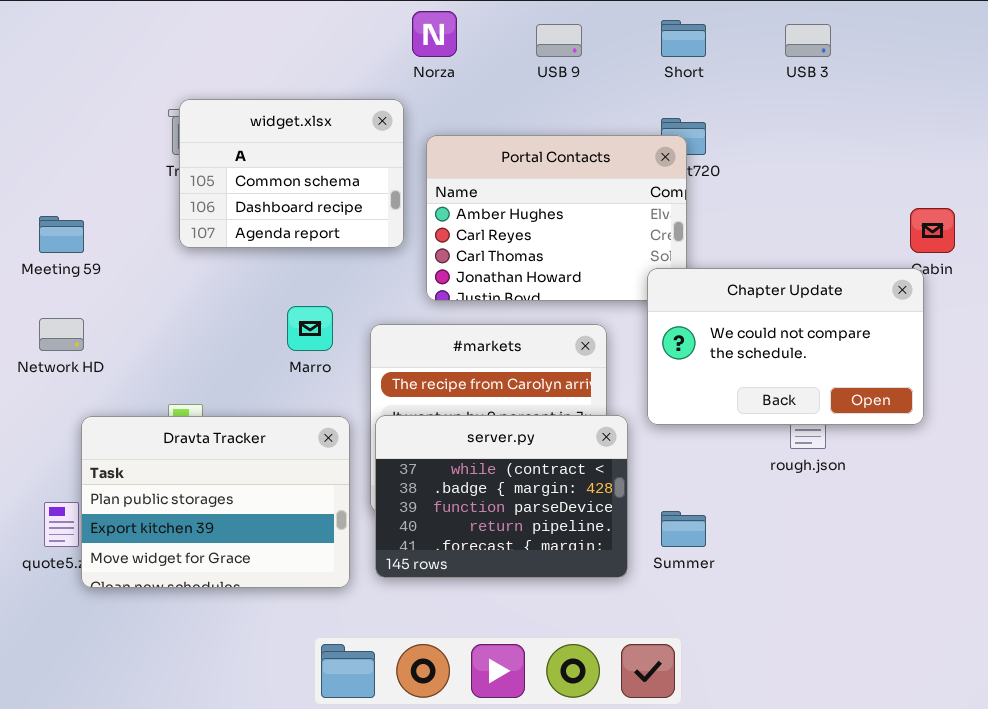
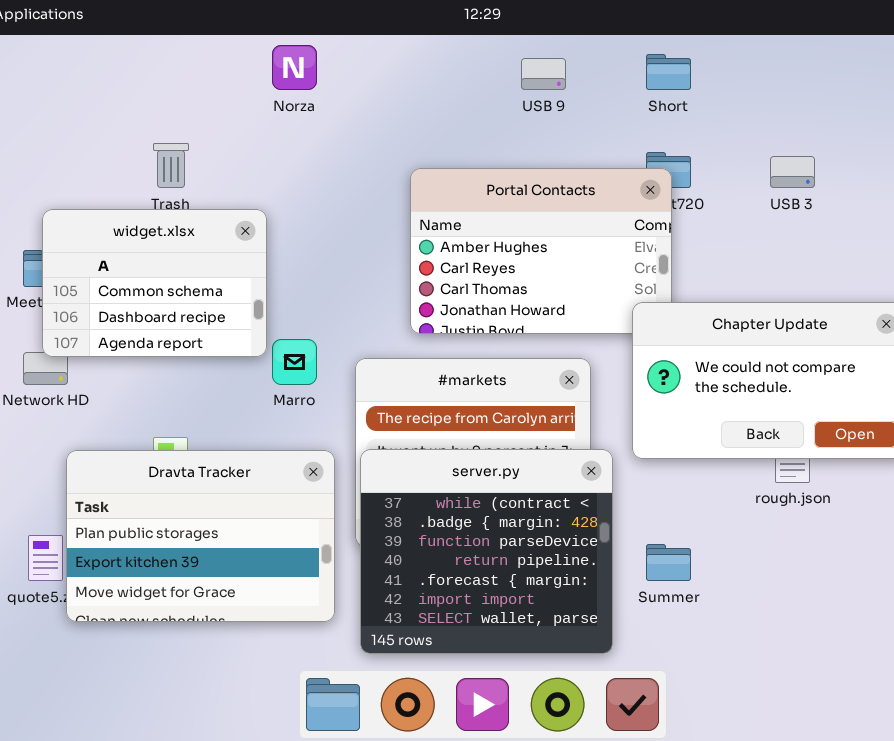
Norza: [412,11,457,57] -> [272,45,317,90], moved
USB 3: [785,24,831,57] -> [770,156,815,188], moved
widget.xlsx: [179,99,404,248] -> [42,209,267,357], moved
server.py: [375,415,628,578] -> [360,449,613,654], resized

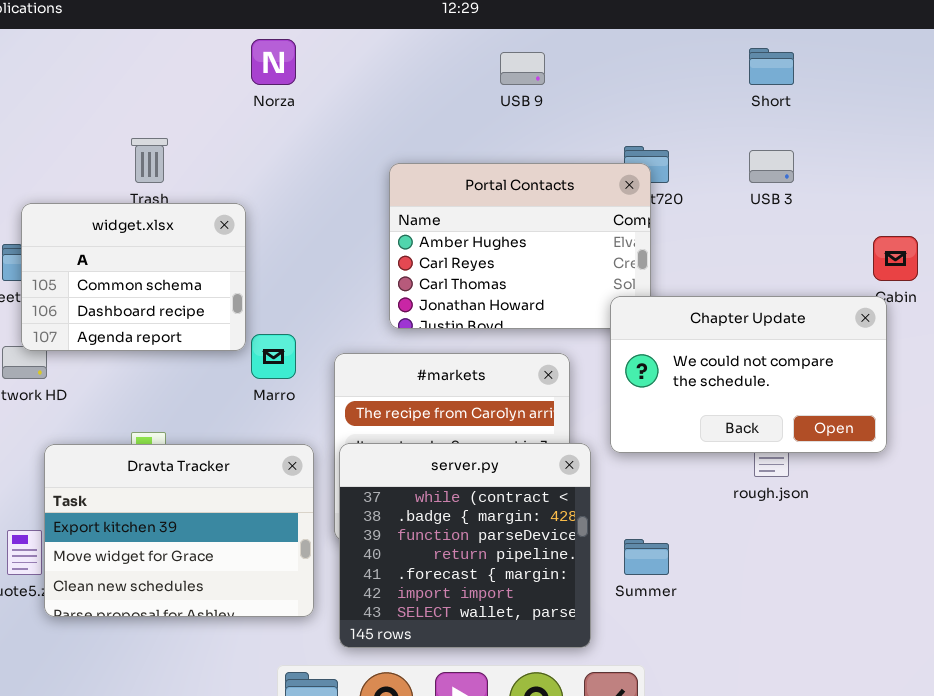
Short: [646,54,691,90] -> [749,48,794,85], moved
Dravta Tracker: [66,450,335,622] -> [44,444,314,617], scrolled down 1 row

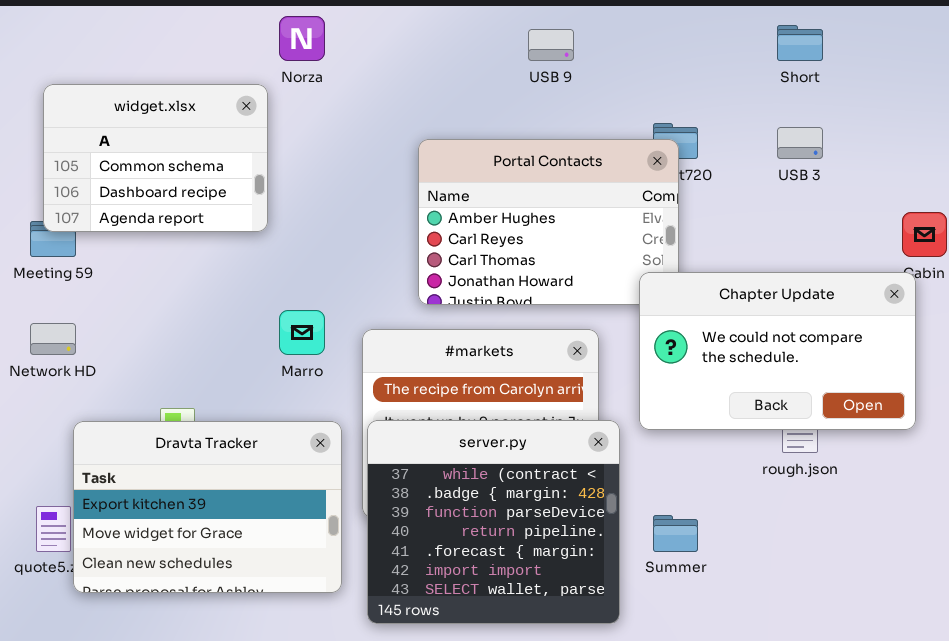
widget.xlsx: [21,203,246,351] -> [43,84,268,232], moved

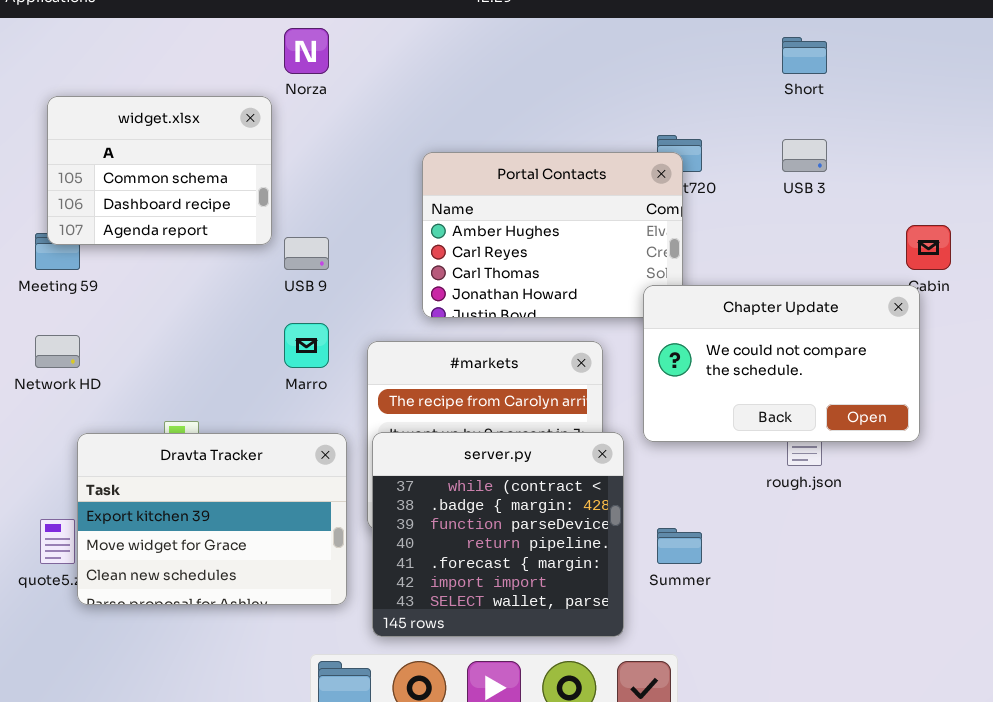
USB 9: [528,29,574,61] -> [284,237,329,270], moved

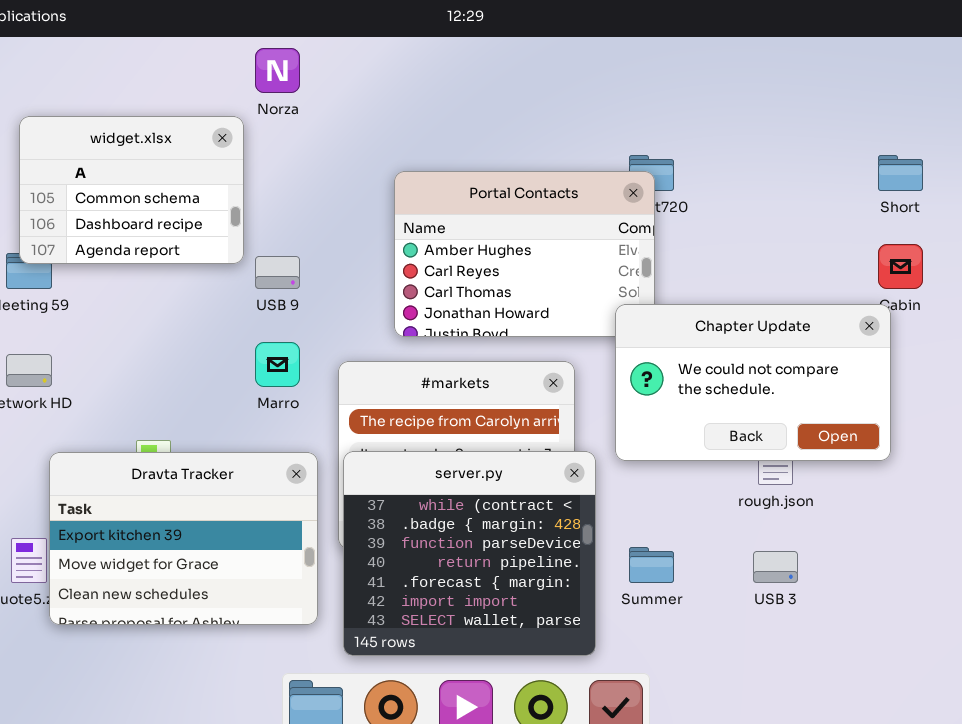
Short: [782,37,827,74] -> [878,155,923,191], moved
USB 3: [782,139,827,172] -> [753,551,798,583], moved

